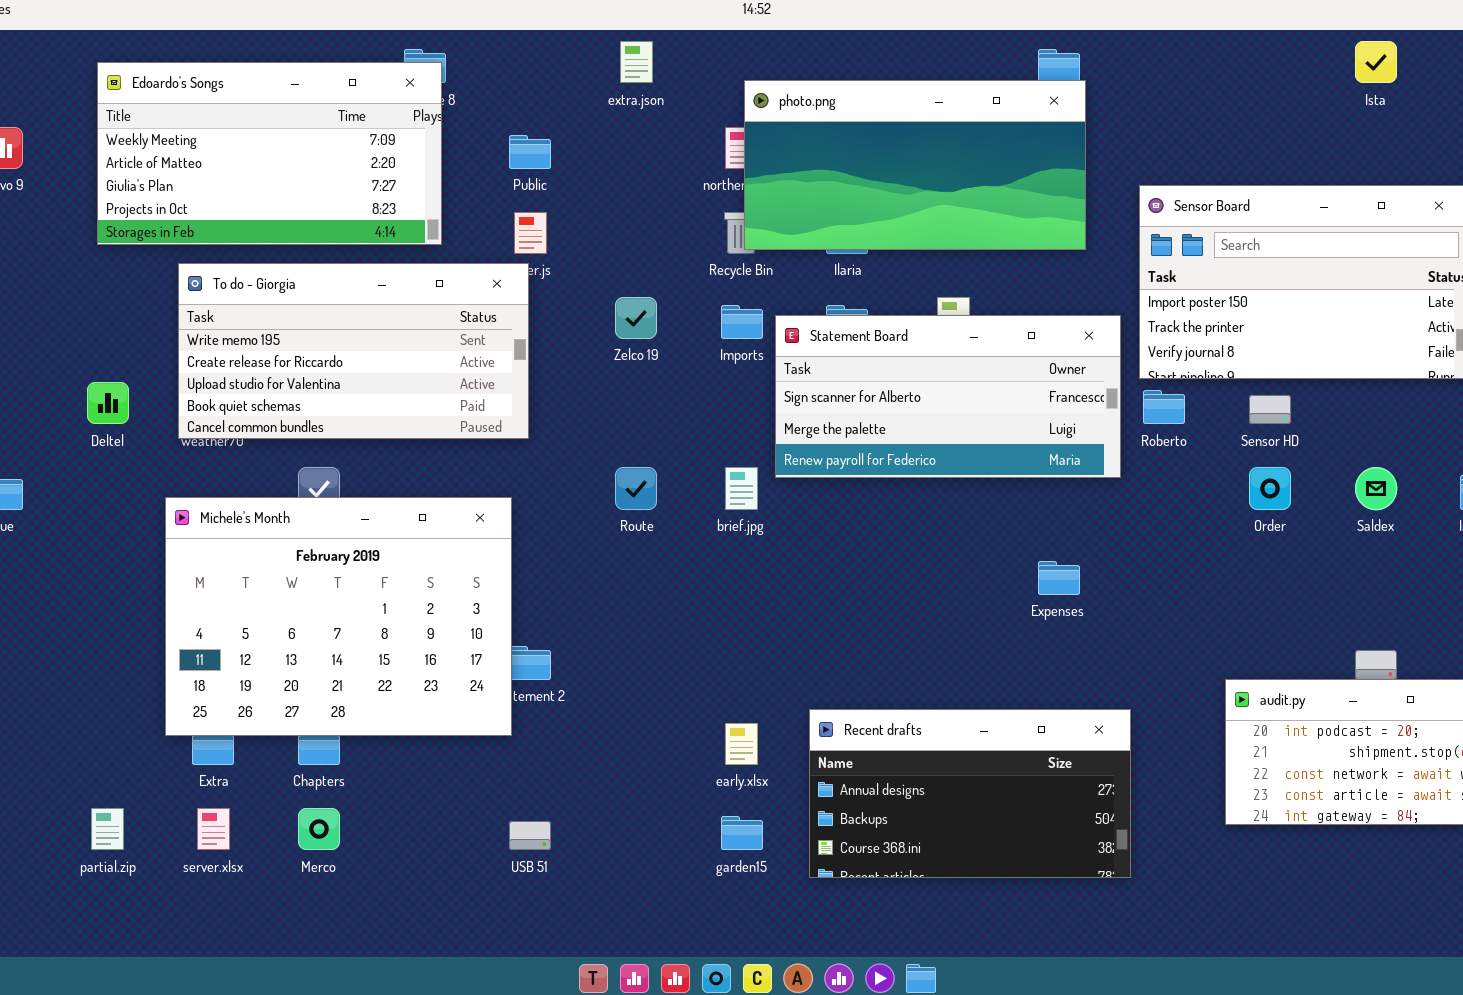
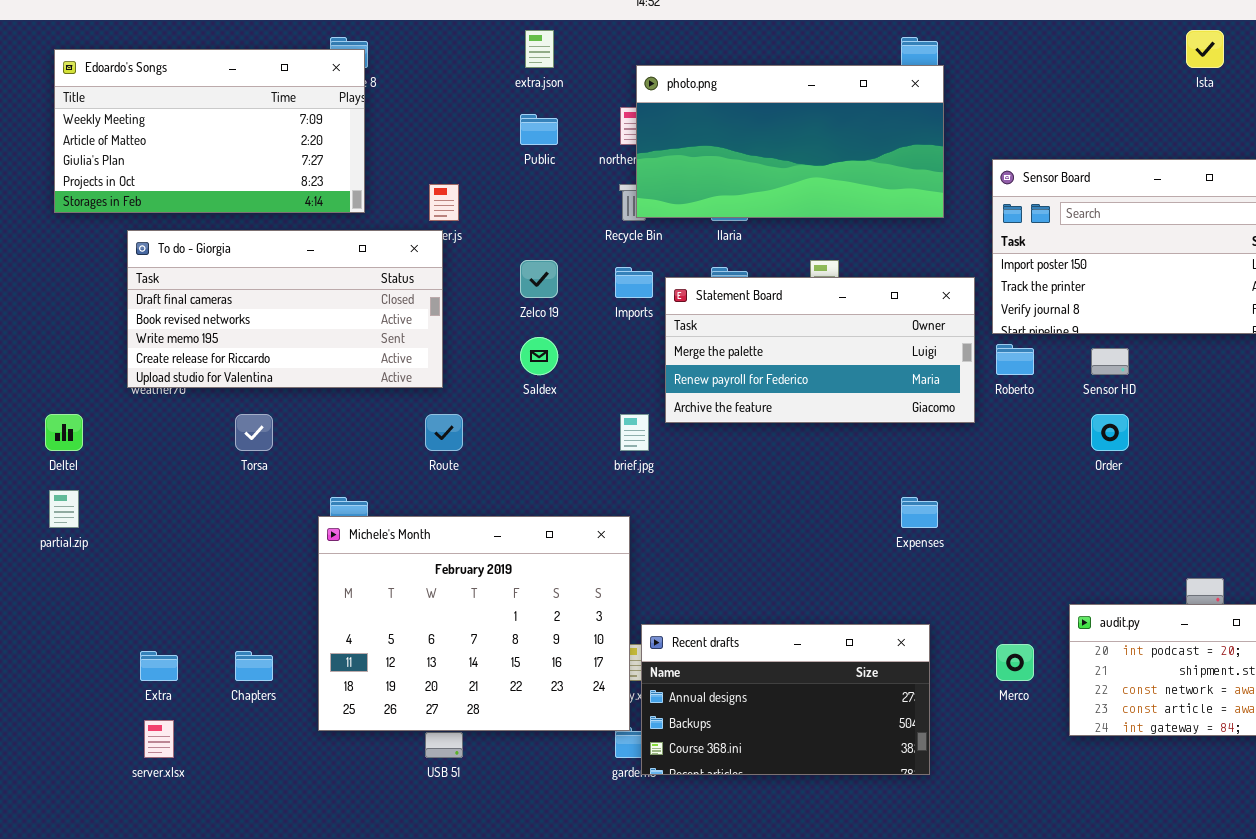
Public: [509,135,551,169] -> [520,114,558,145], moved
To do - Giorgia: [178,263,529,439] -> [127,230,443,388], scrolled up 2 rows
Statement Board: [775,315,1121,478] -> [665,277,975,423], scrolled down 1 row
Deltel: [87,382,129,424] -> [45,414,83,451], moved
Route: [615,467,657,510] -> [425,414,463,451], moved
Saldex: [1355,467,1397,510] -> [520,337,558,375], moved
Michele's Month: [165,497,512,736] -> [318,516,630,731], moved
Recent drafts: [809,709,1131,878] -> [641,624,930,775], moved
partial.zip: [91,808,124,850] -> [49,490,79,528], moved
Merco: [298,808,340,850] -> [996,644,1034,681], moved

